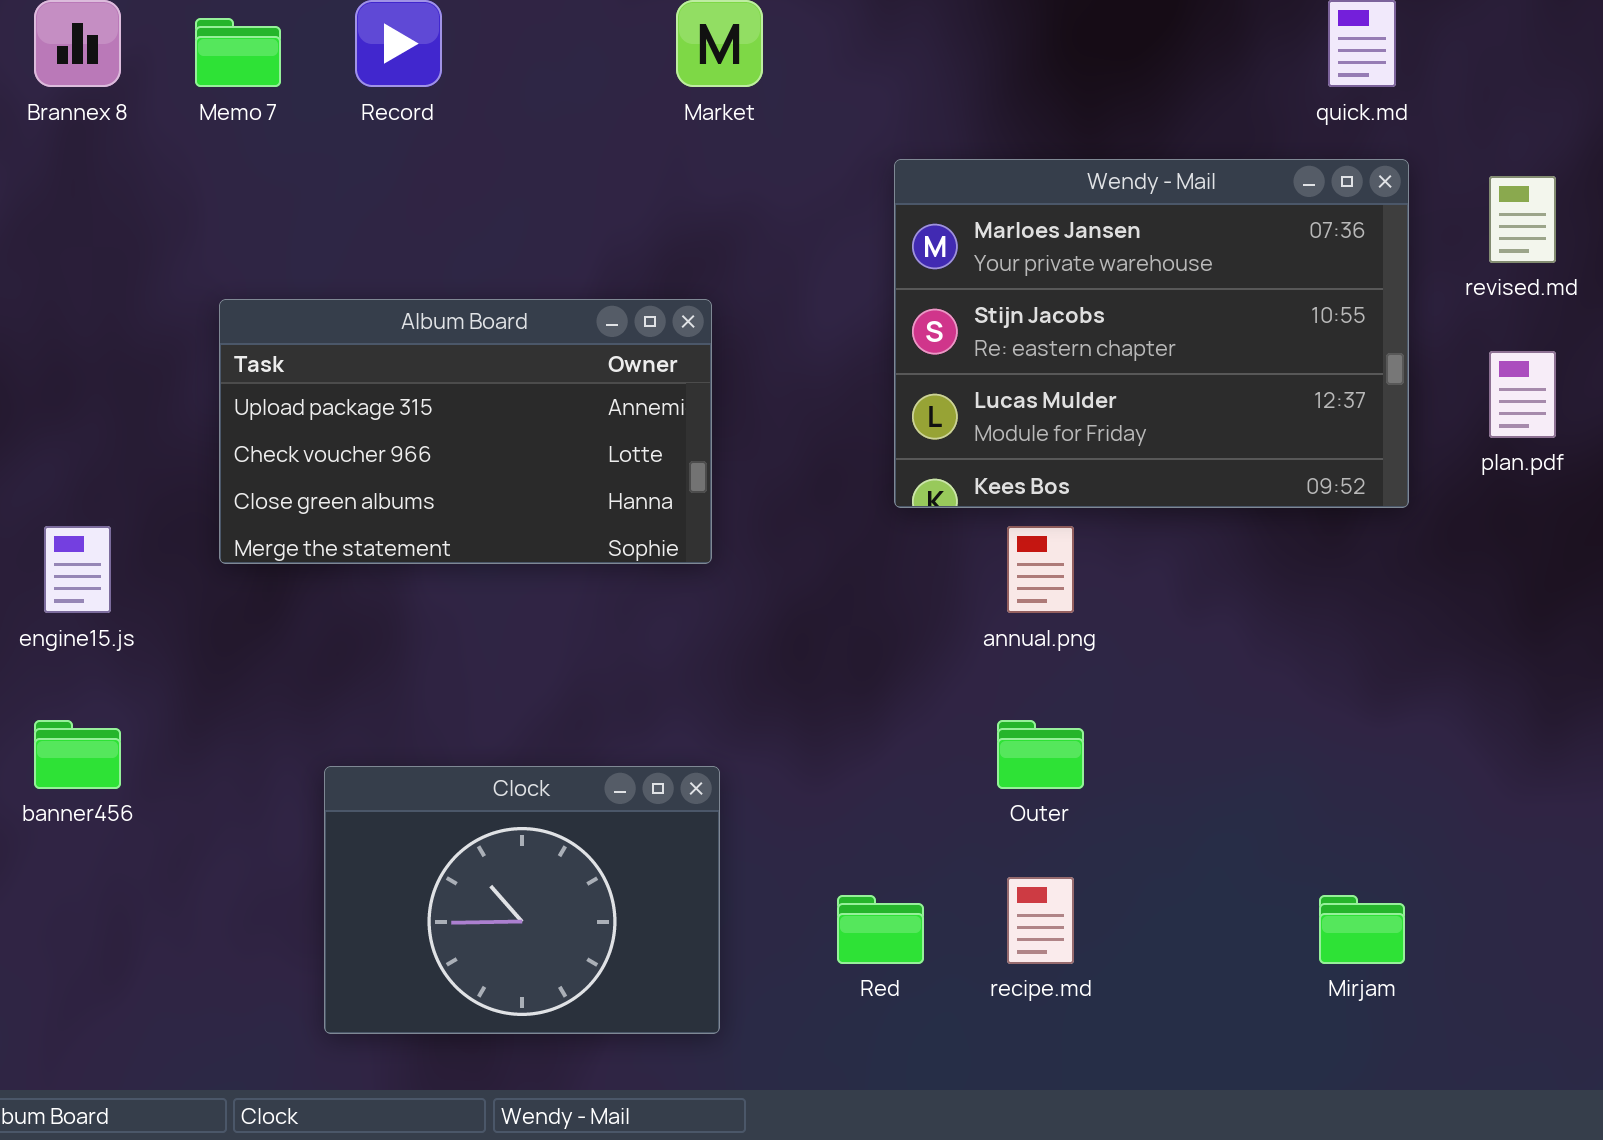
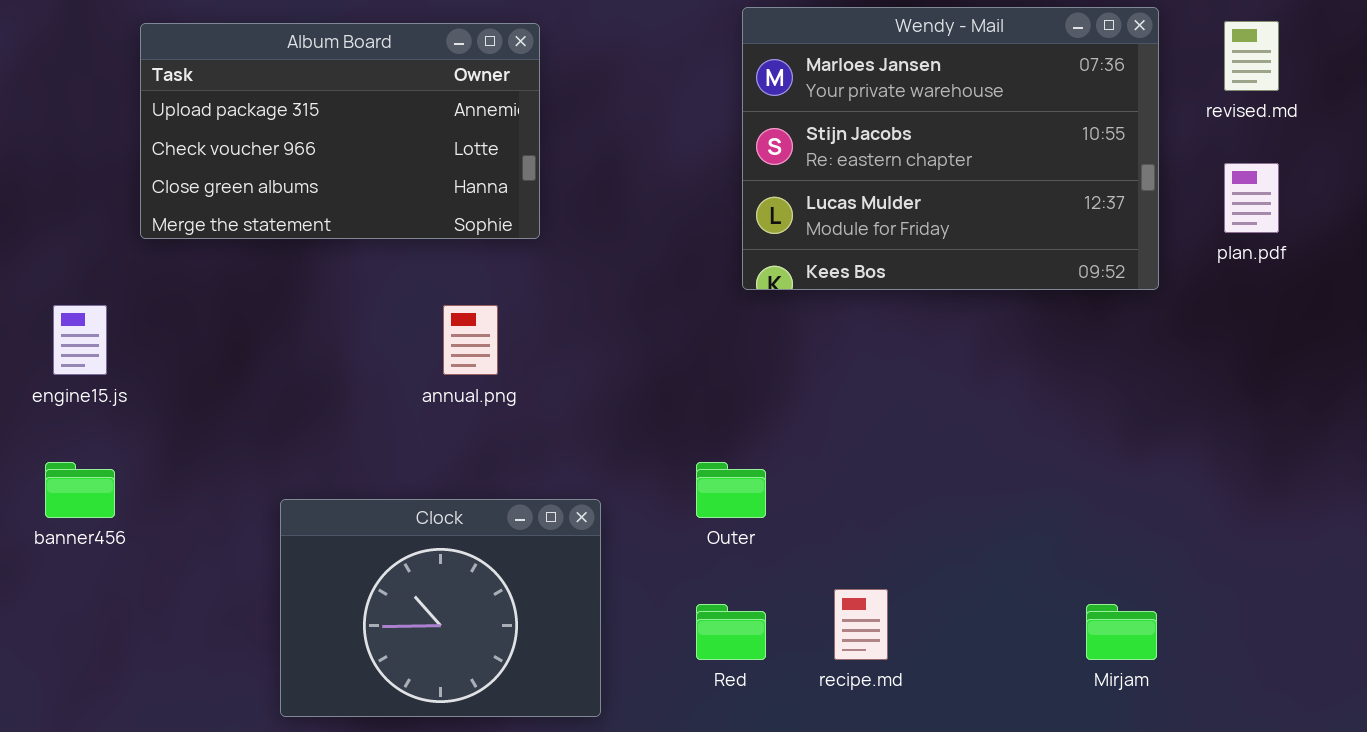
Album Board: [219,299,712,564] -> [140,23,540,239], moved
annual.png: [1007,526,1074,613] -> [443,305,498,375], moved
Outer: [997,720,1084,789] -> [696,462,766,518], moved

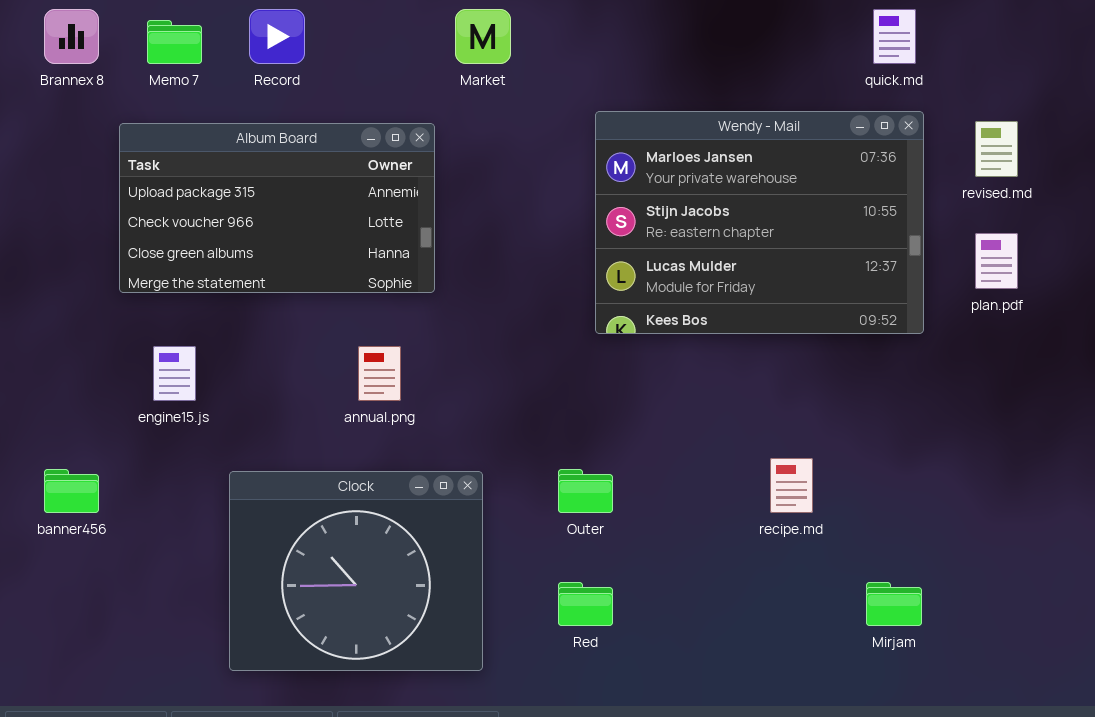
engine15.js: [53,305,107,375] -> [153,346,196,401], moved
Clock: [280,499,601,717] -> [229,471,483,671], resized
recipe.md: [834,589,888,660] -> [770,458,813,513], moved

